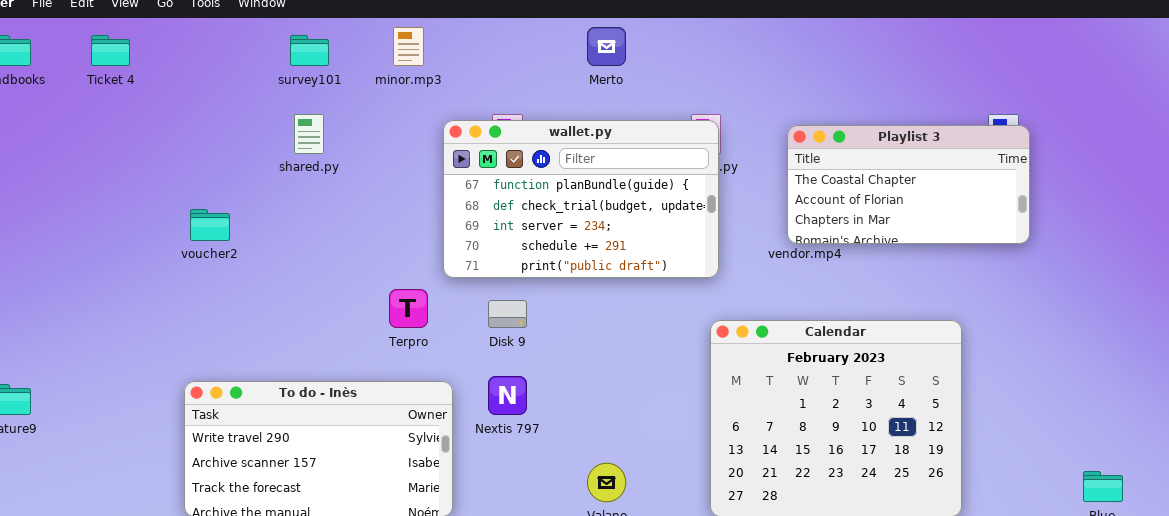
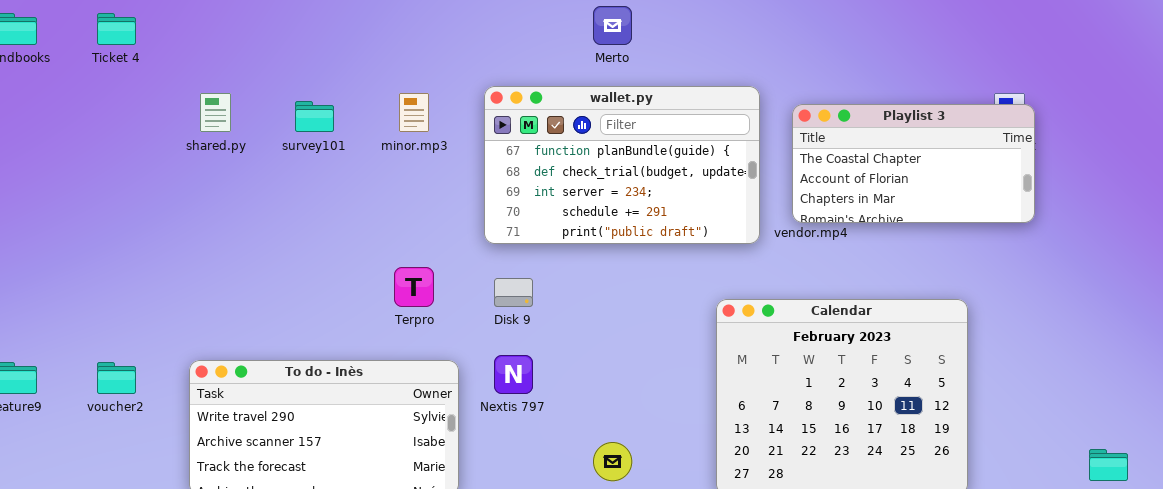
minor.mp3: [393,27,424,66] -> [399,93,429,132], moved
survey101: [290,35,329,66] -> [295,101,334,132], moved
shared.py: [294,114,324,154] -> [200,93,231,132], moved
wallet.py: [443,120,719,278] -> [484,86,760,244], moved
voucher2: [190,209,230,241] -> [97,362,136,394], moved

